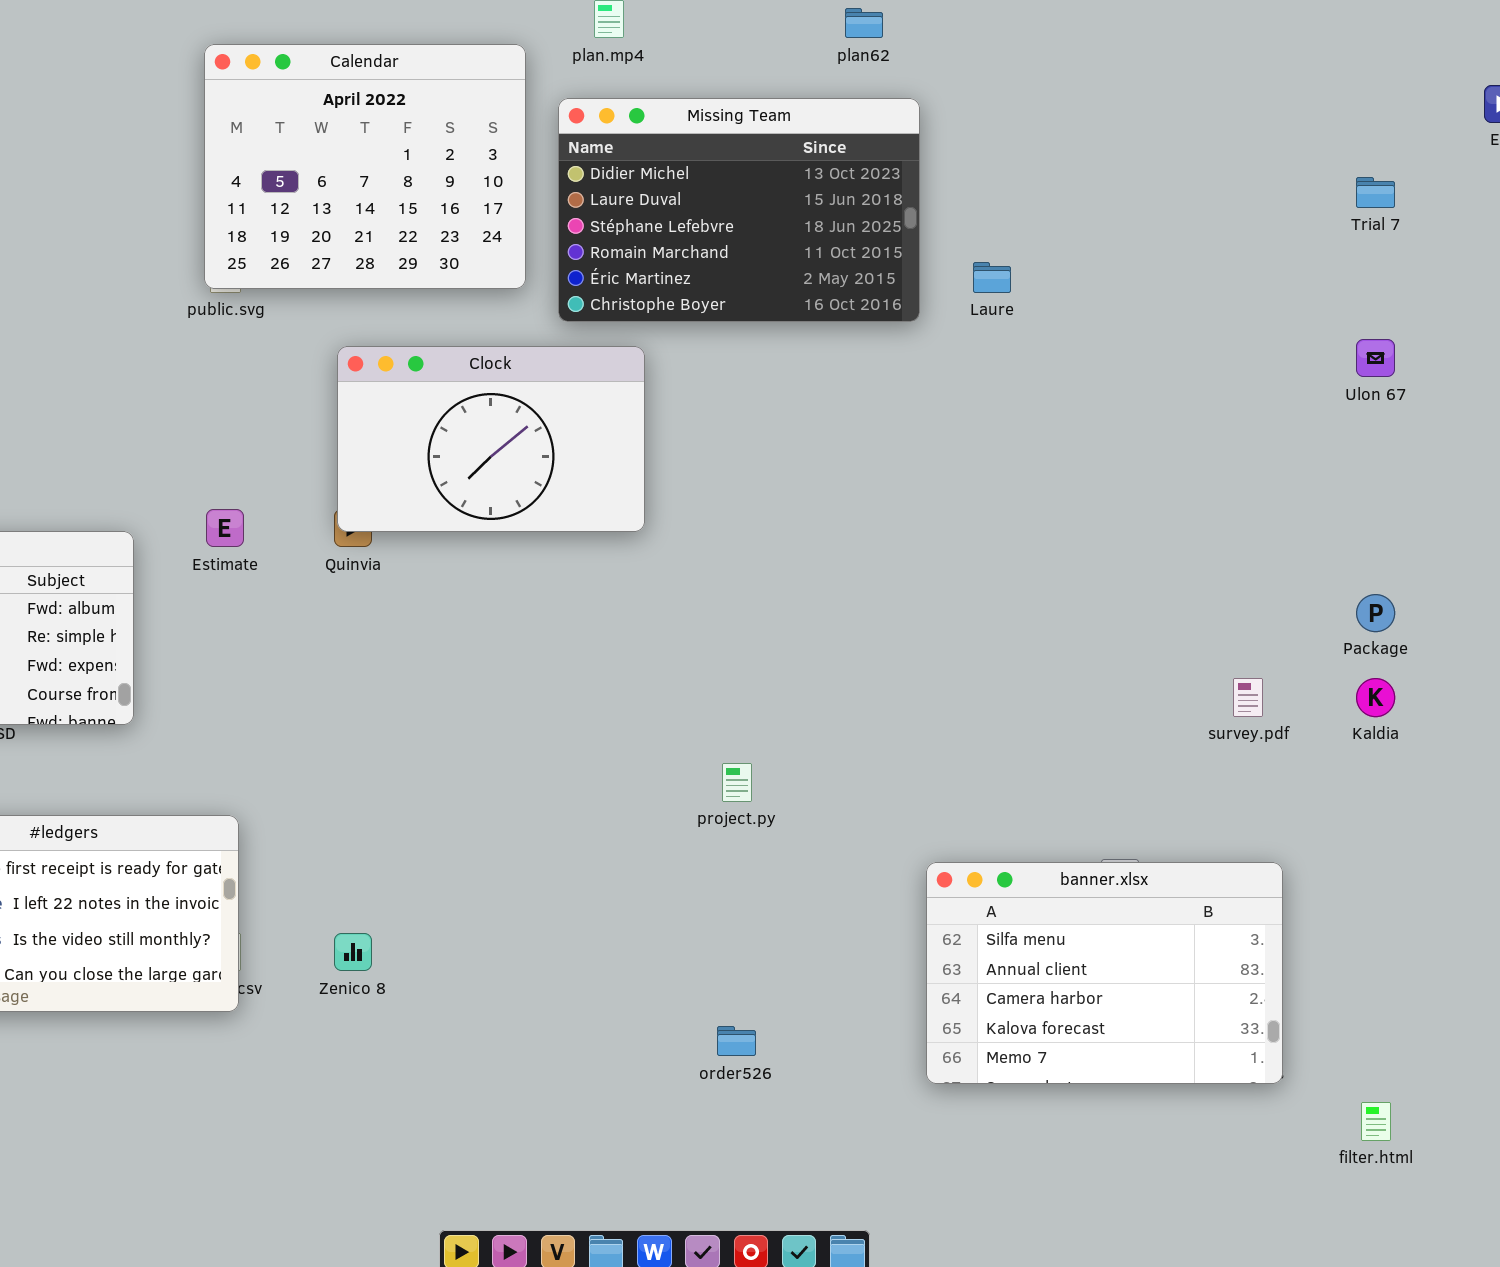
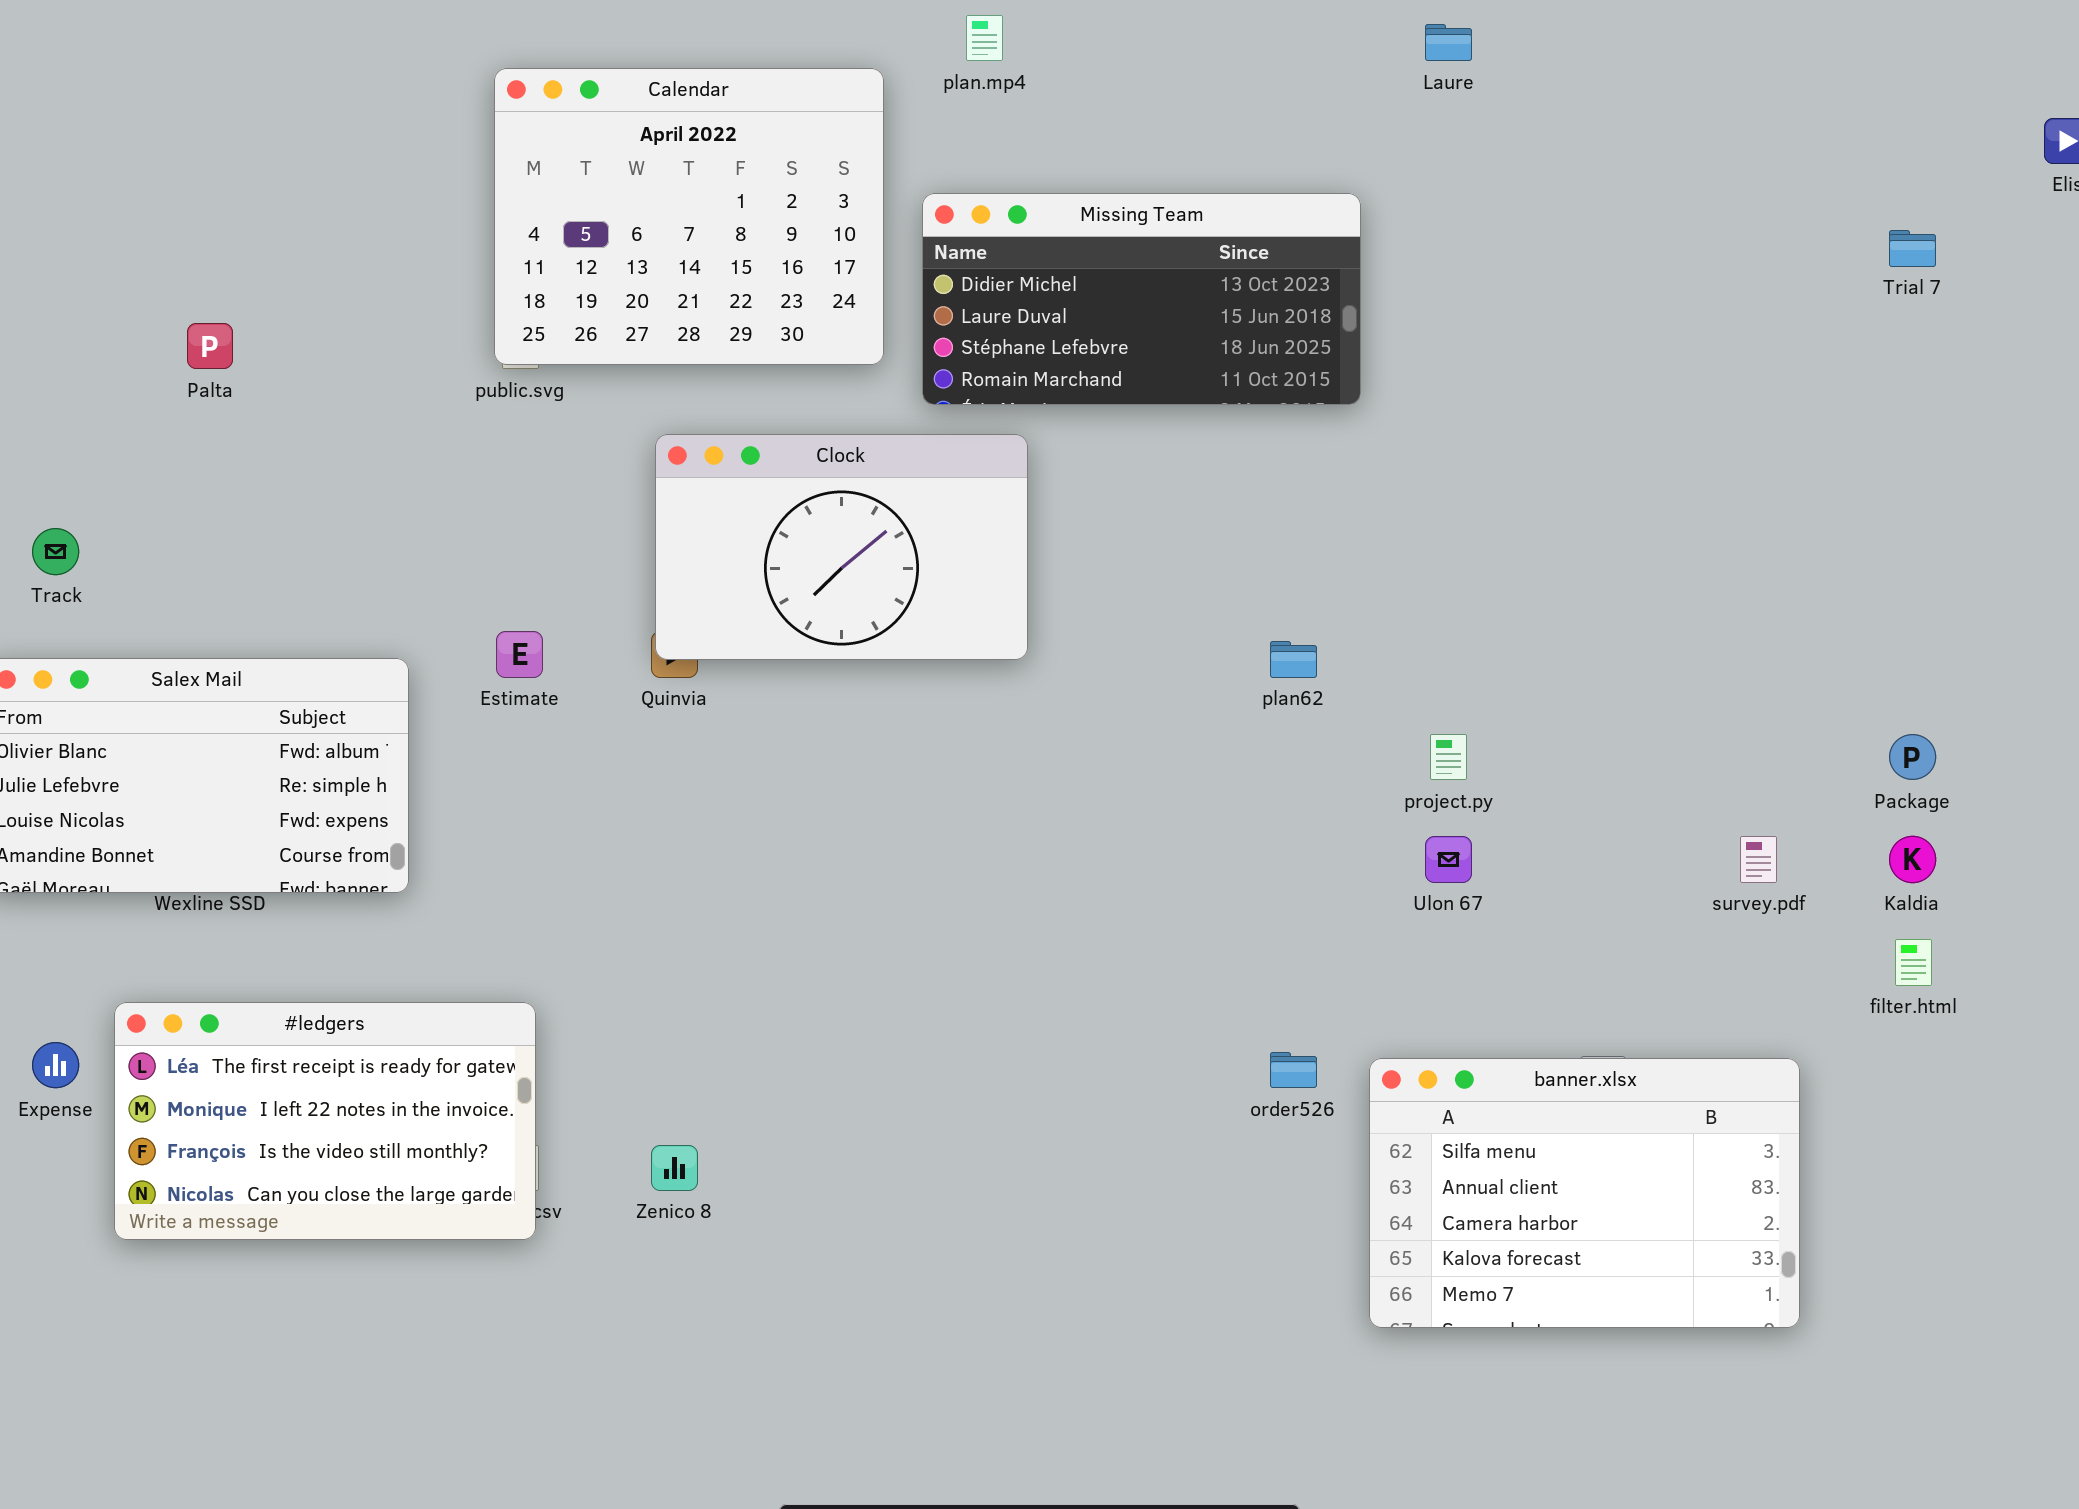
plan62: [845,8,883,38] -> [1270,641,1317,678], moved
Missing Team: [558,98,920,322] -> [922,193,1361,405], resized
Laure: [973,262,1011,293] -> [1425,24,1472,61], moved
Ulon 67: [1356,339,1395,377] -> [1425,836,1472,883], moved
project.py: [722,763,752,802] -> [1430,734,1467,780], moved
order526: [717,1026,756,1056] -> [1270,1052,1317,1088], moved
filter.html: [1361,1102,1391,1141] -> [1895,939,1932,986], moved

